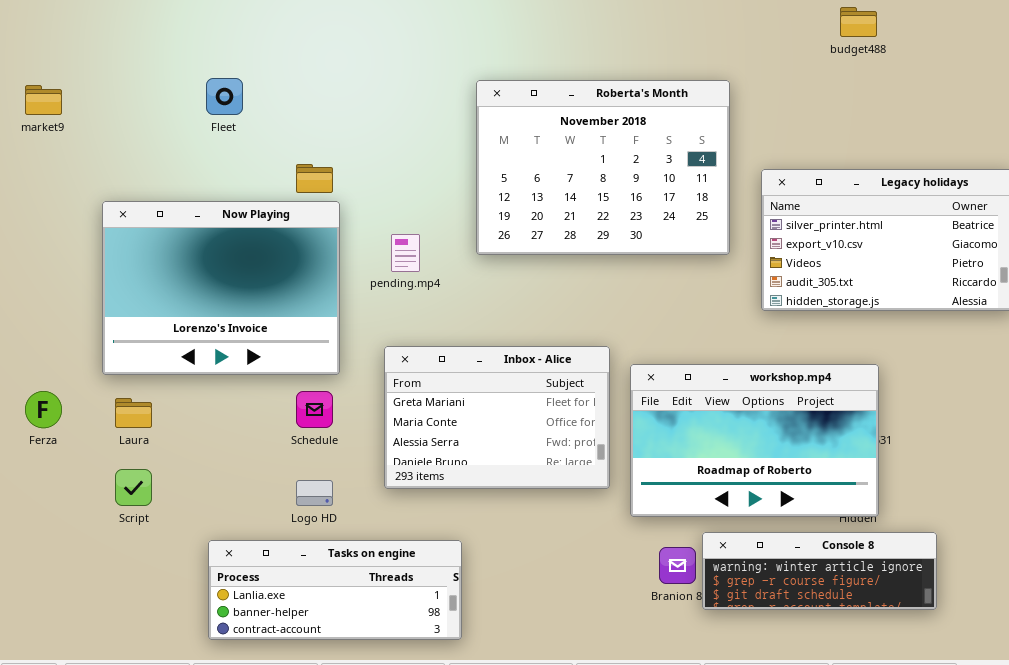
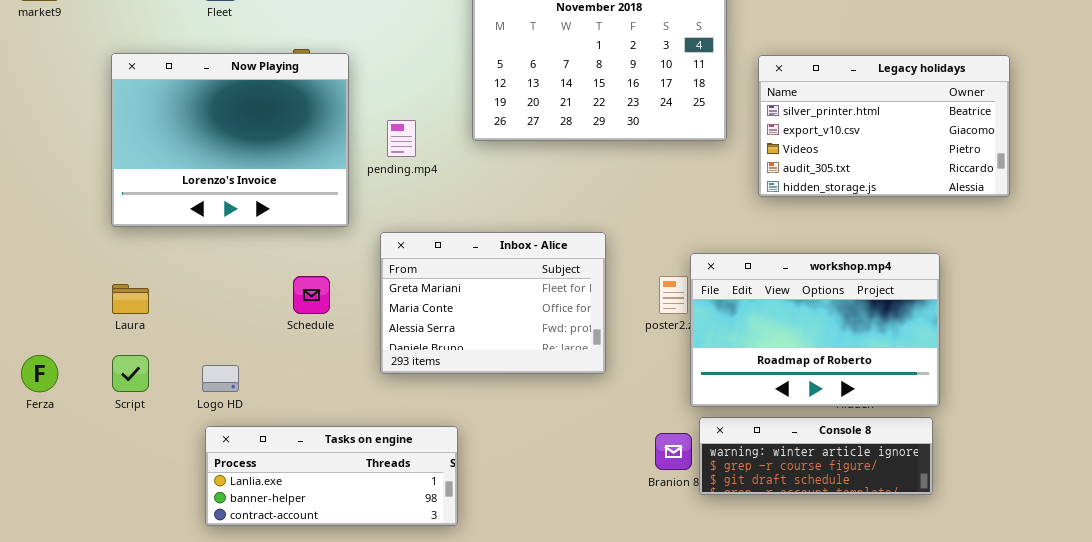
Now Playing: [102,201,340,375] -> [111,53,349,227], moved
workshop.mp4: [630,364,879,517] -> [690,253,940,407], moved
Ferza: [25,391,62,428] -> [21,355,58,392], moved
Logo HD: [296,480,333,506] -> [202,365,239,392], moved

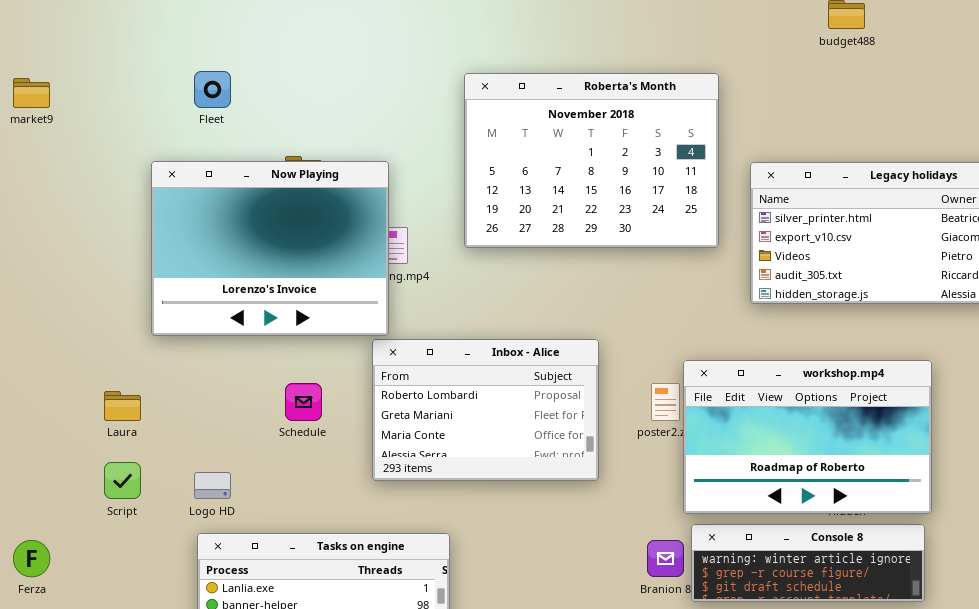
Now Playing: [111,53,349,227] -> [151,161,389,336], moved
Inbox - Alice: [380,232,606,374] -> [372,339,599,481], scrolled up 1 row
Ferza: [21,355,58,392] -> [13,540,50,577], moved

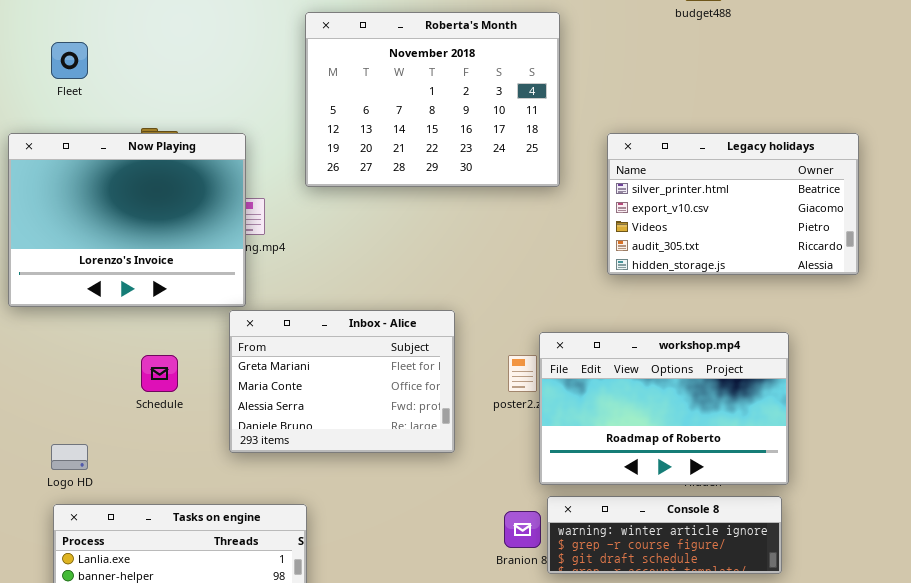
Roberta's Month: [464,73,719,248] -> [305,12,560,187], moved
Inbox - Alice: [372,339,599,481] -> [229,310,455,453], scrolled down 1 row

